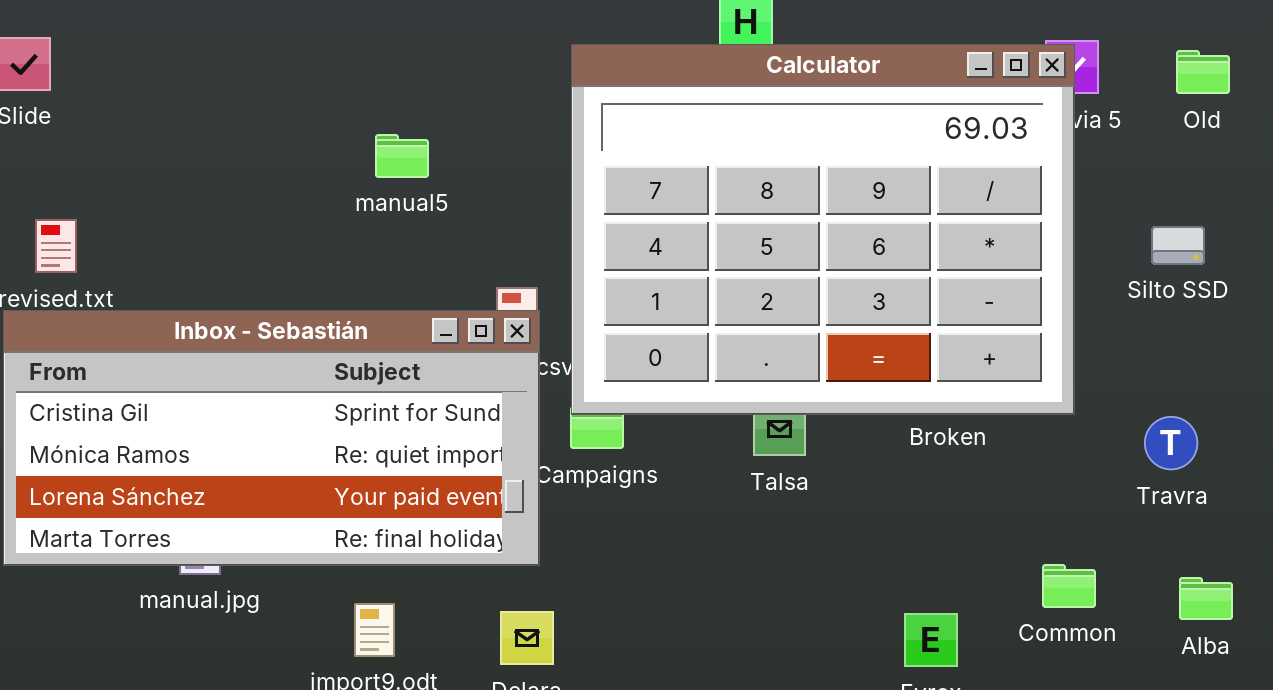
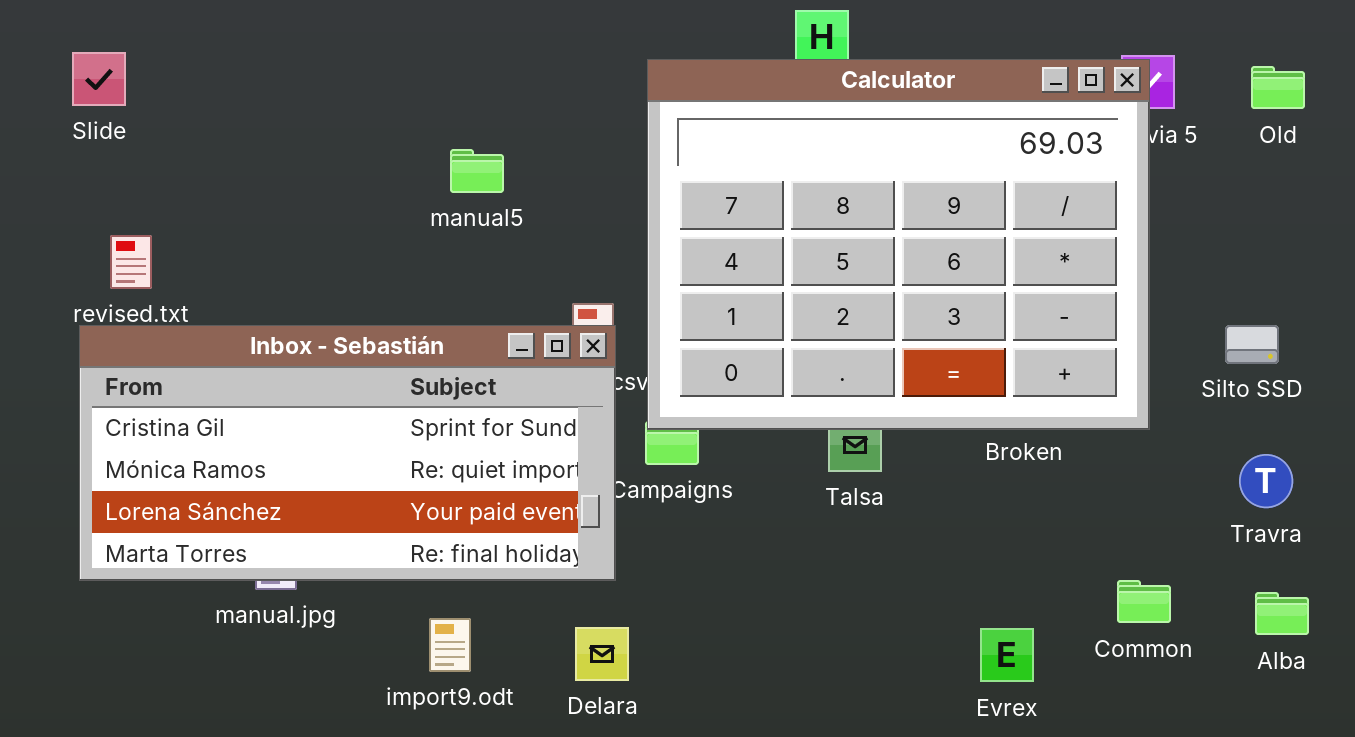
Silto SSD: [1151,226,1205,265] -> [1225,325,1279,364], moved
Travra: [1144,416,1198,470] -> [1239,454,1293,508], moved

